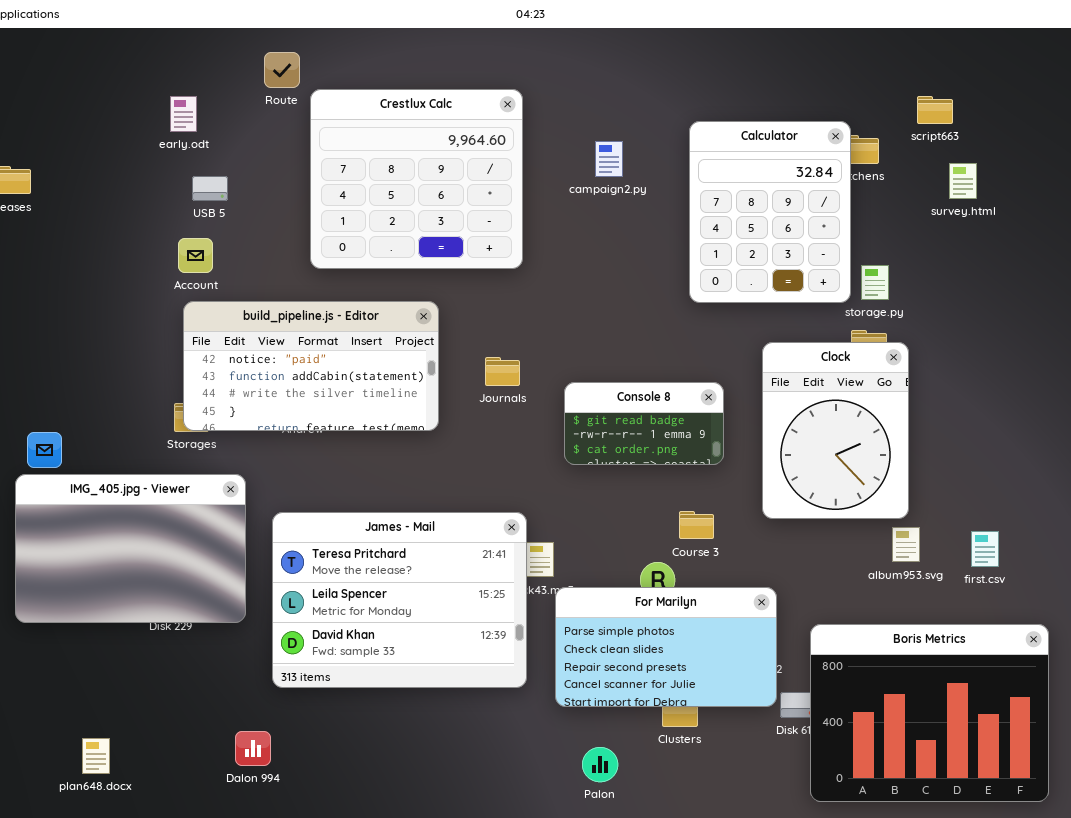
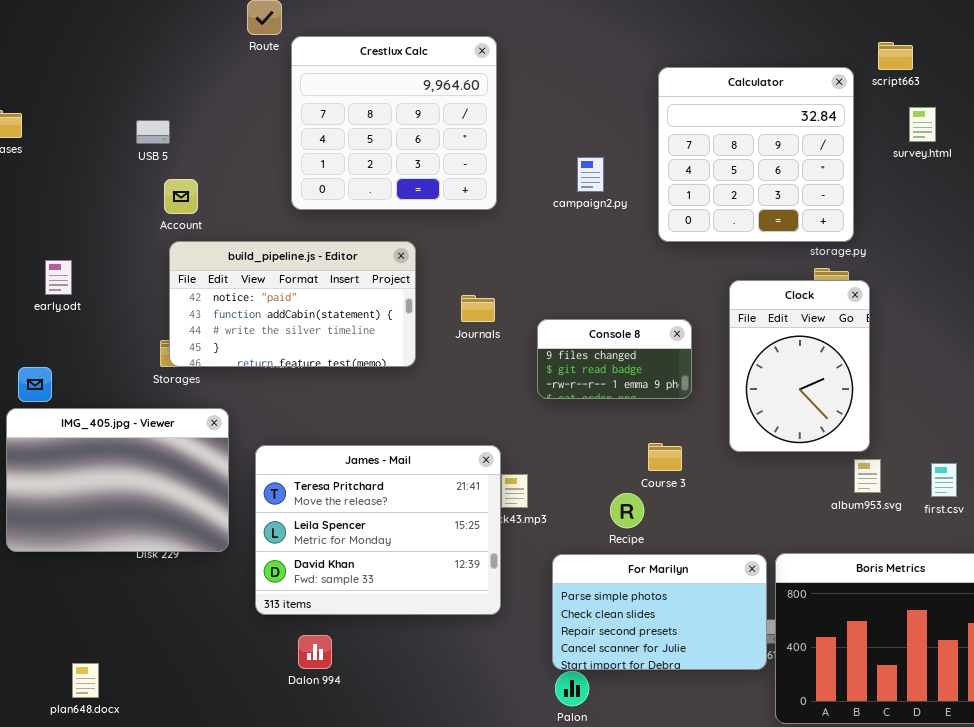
early.odt: [170,96,197,132] -> [45,260,72,295], moved
Calculator: [689,121,851,303] -> [658,67,854,242], resized
campaign2.py: [595,141,623,177] -> [577,157,604,192], moved
USB 5: [192,176,228,201] -> [136,120,170,144], moved
Console 8: [564,382,724,465] -> [537,319,692,399], scrolled up 1 row
For Marilyn: [555,587,777,707] -> [552,554,767,670], moved
Dalon 994: [235,731,271,766] -> [298,635,332,669], moved

